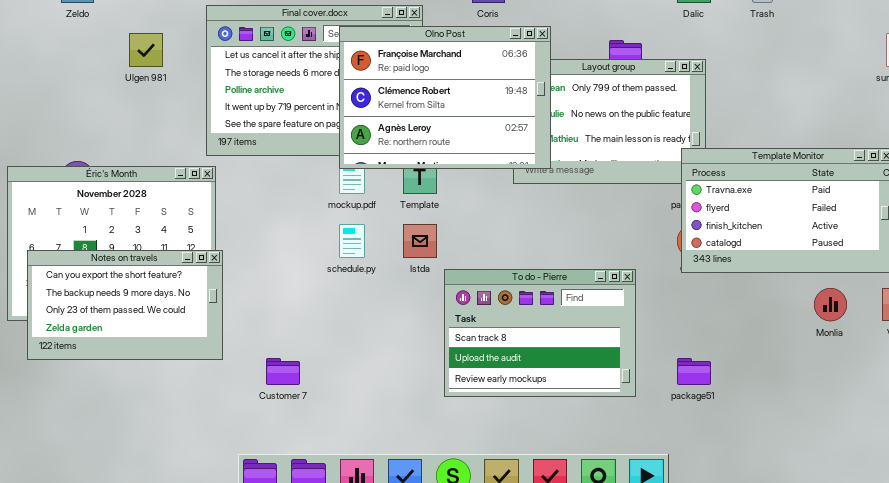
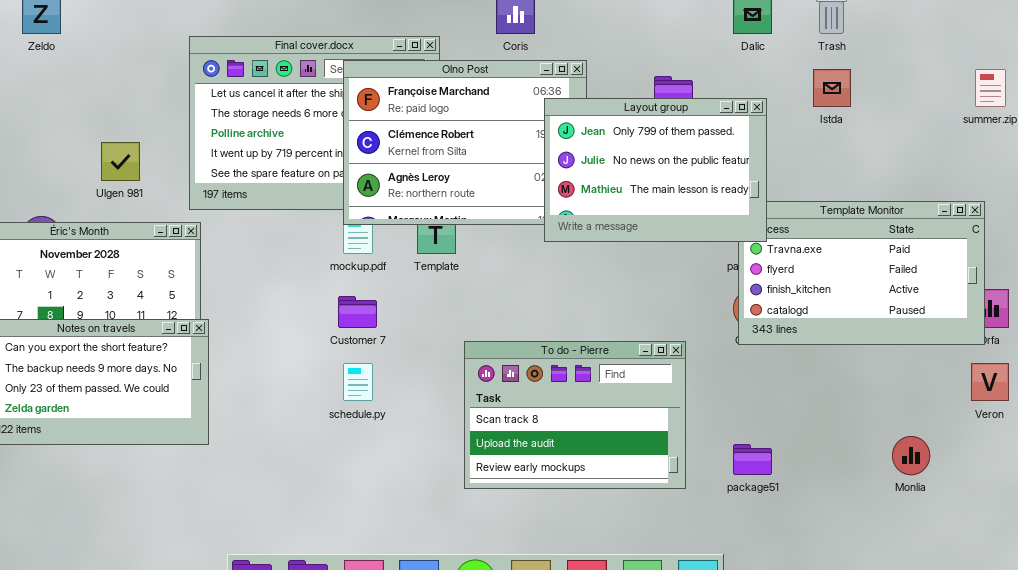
Ulgen 981: [129,33,163,67] -> [101,142,140,181], moved
Layout group: [513,59,706,184] -> [544,98,767,242], raised
schedule.py: [339,224,365,258] -> [343,363,373,401], moved
Istda: [403,224,437,258] -> [813,69,851,107], moved
Monlia: [814,288,847,321] -> [892,436,930,475], moved
Customer 7: [266,358,300,385] -> [338,296,377,328], moved

